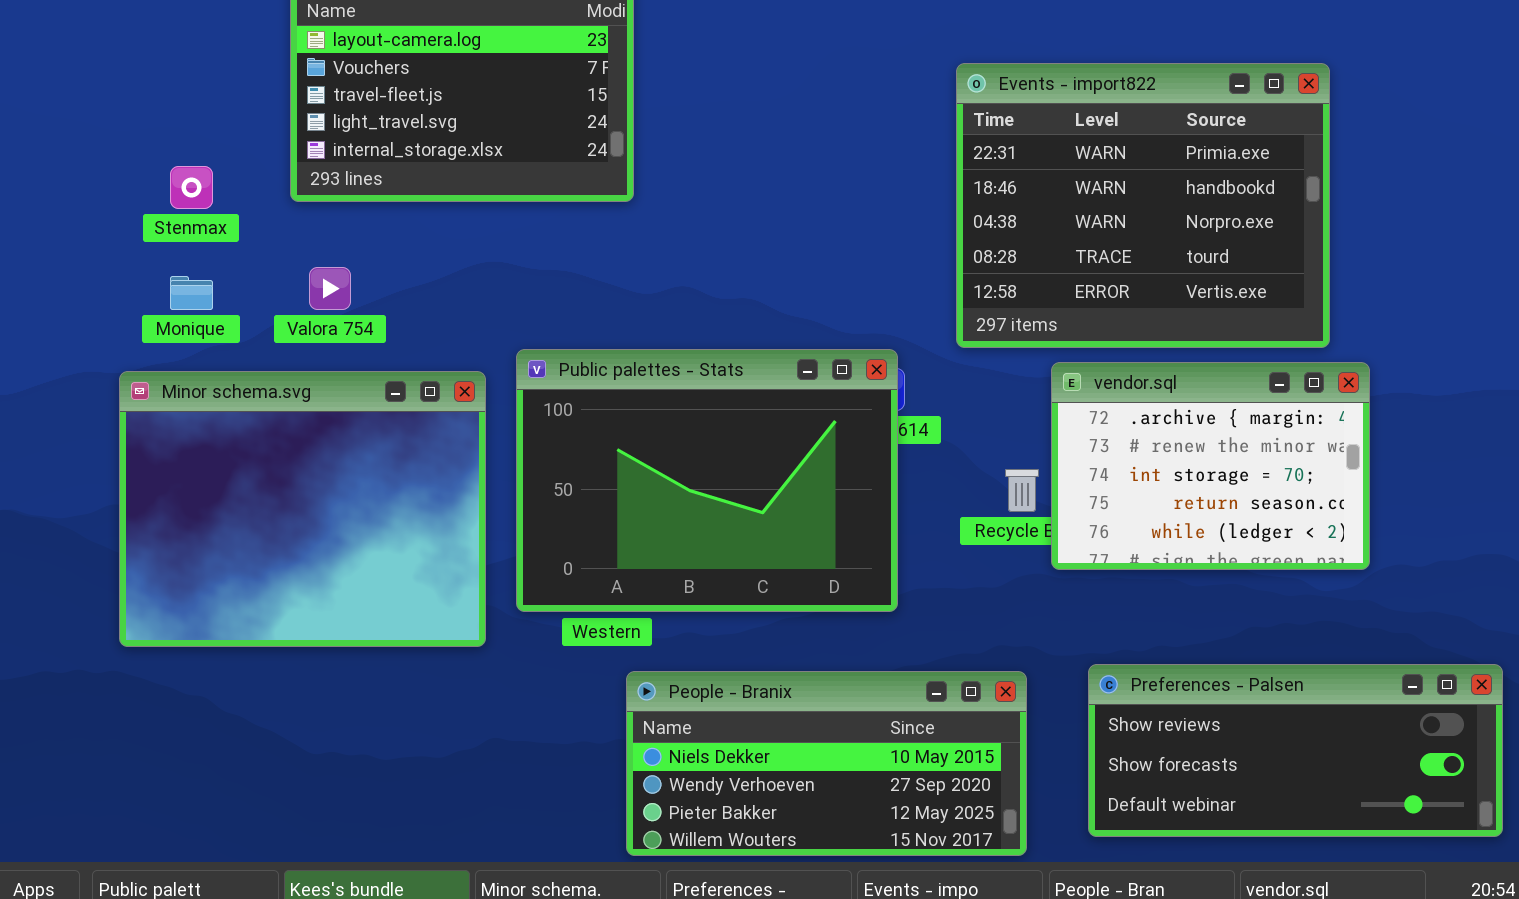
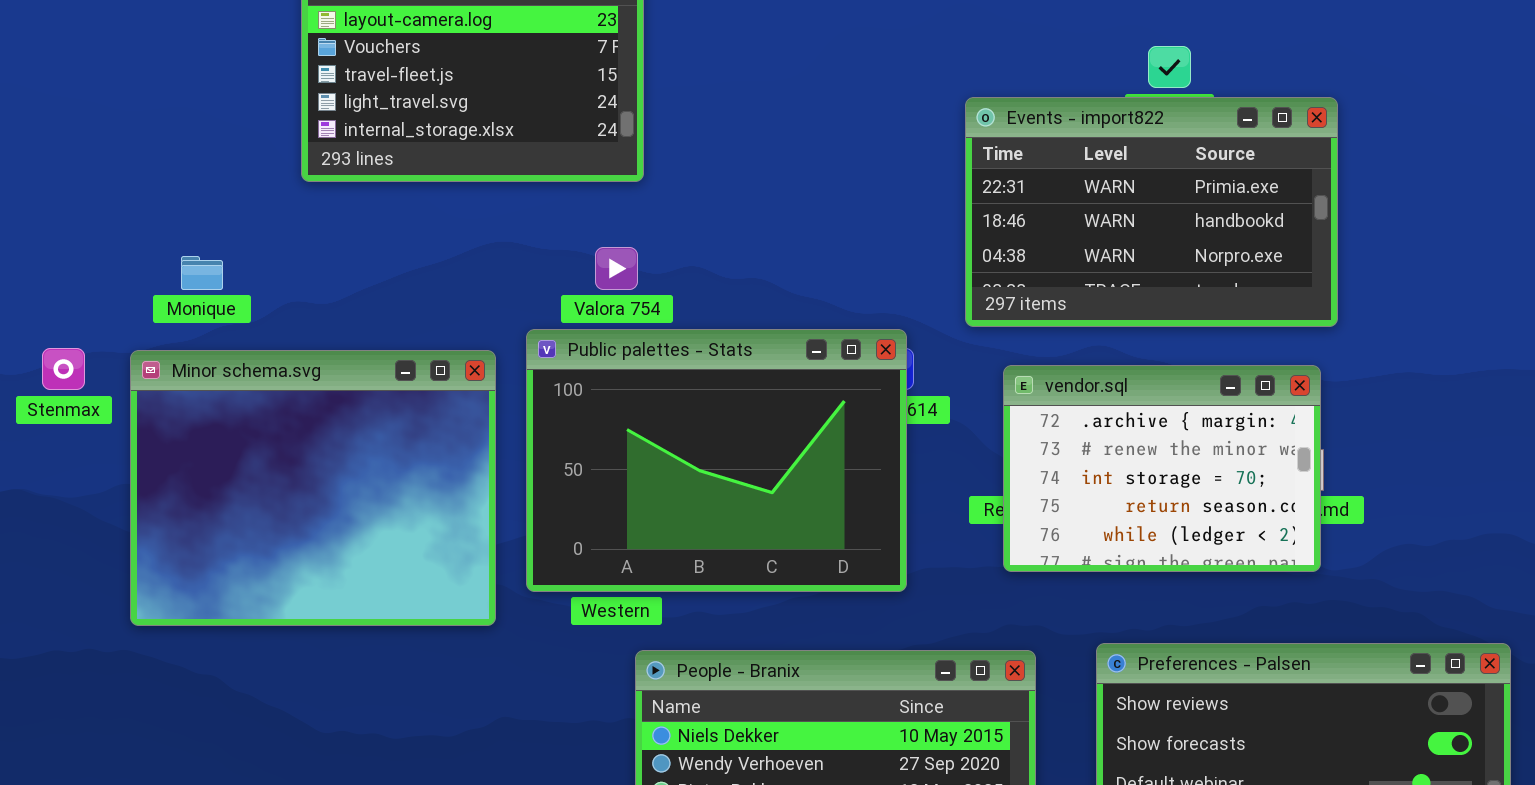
Events - import822: [956,63,1330,348] -> [965,97,1338,327], resized
Stenmax: [170,166,213,209] -> [42,348,85,390], moved
Valora 754: [309,267,351,310] -> [595,247,638,290], moved
vendor.sql: [1051,362,1370,570] -> [1003,365,1321,572], moved

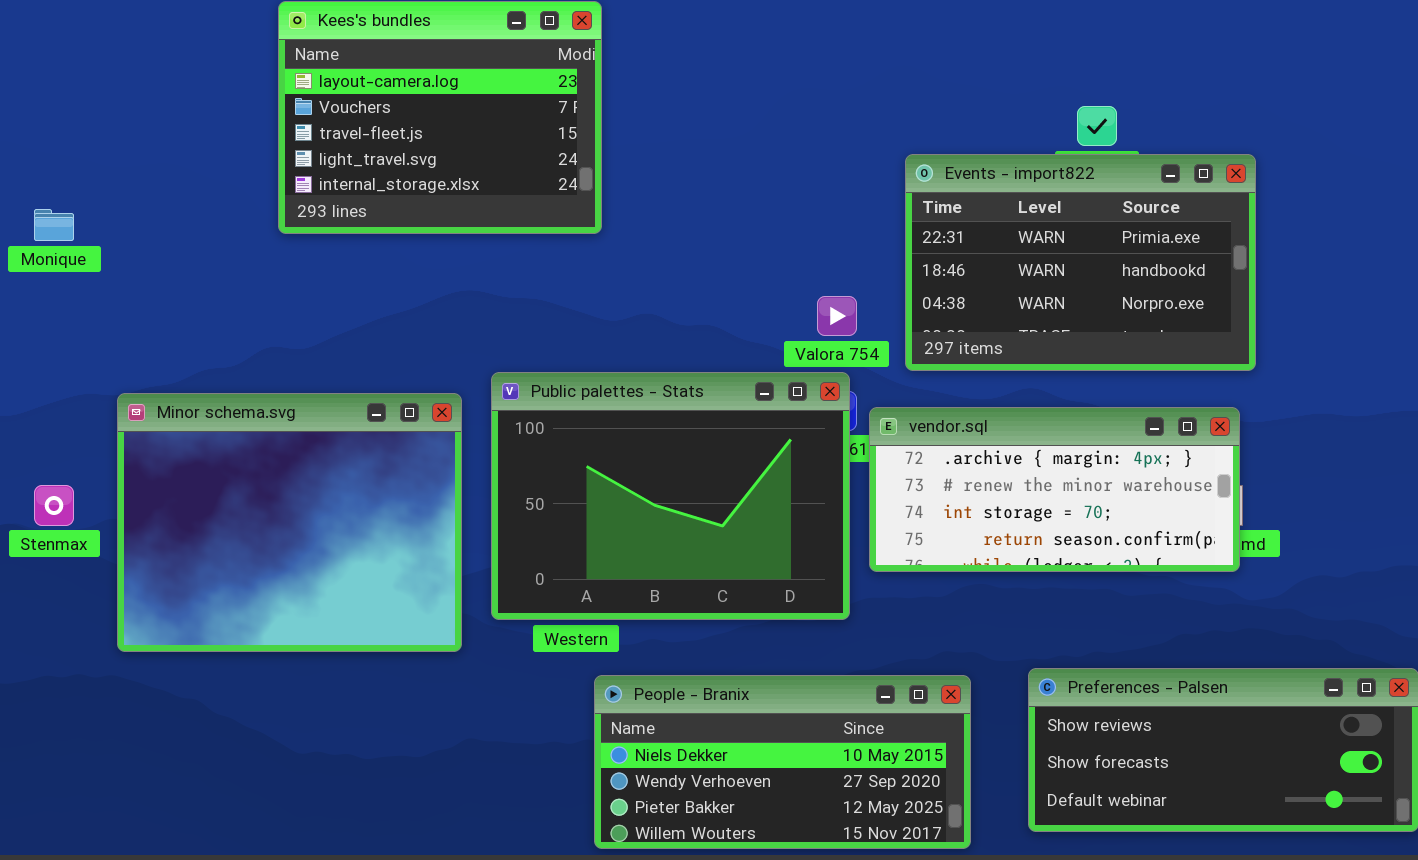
Valora 754: [595,247,638,290] -> [817,296,857,336], moved
Monique: [181,256,223,290] -> [34,209,74,241], moved
Stenmax: [42,348,85,390] -> [34,485,74,526], moved
vendor.sql: [1003,365,1321,572] -> [869,407,1240,572], resized

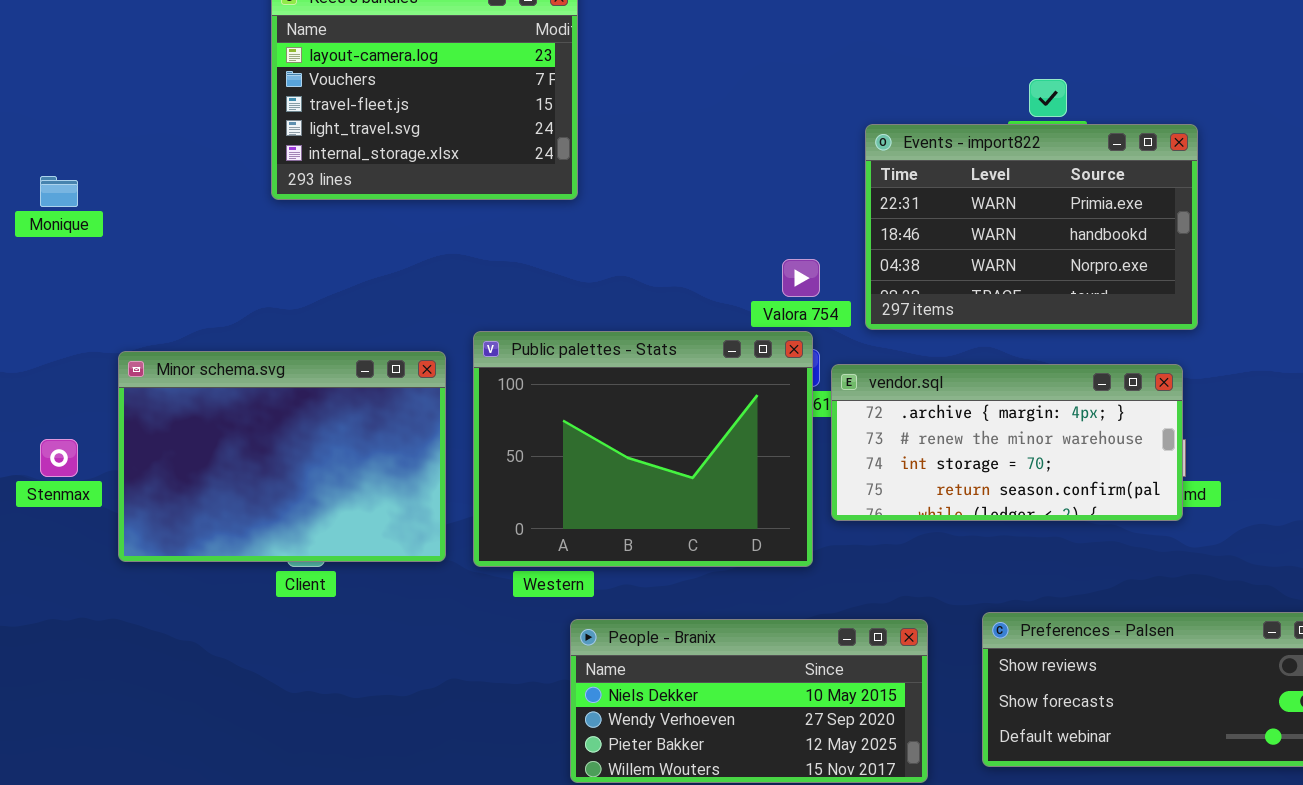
Minor schema.svg: [117,393,462,652] -> [118,351,446,562], resized

